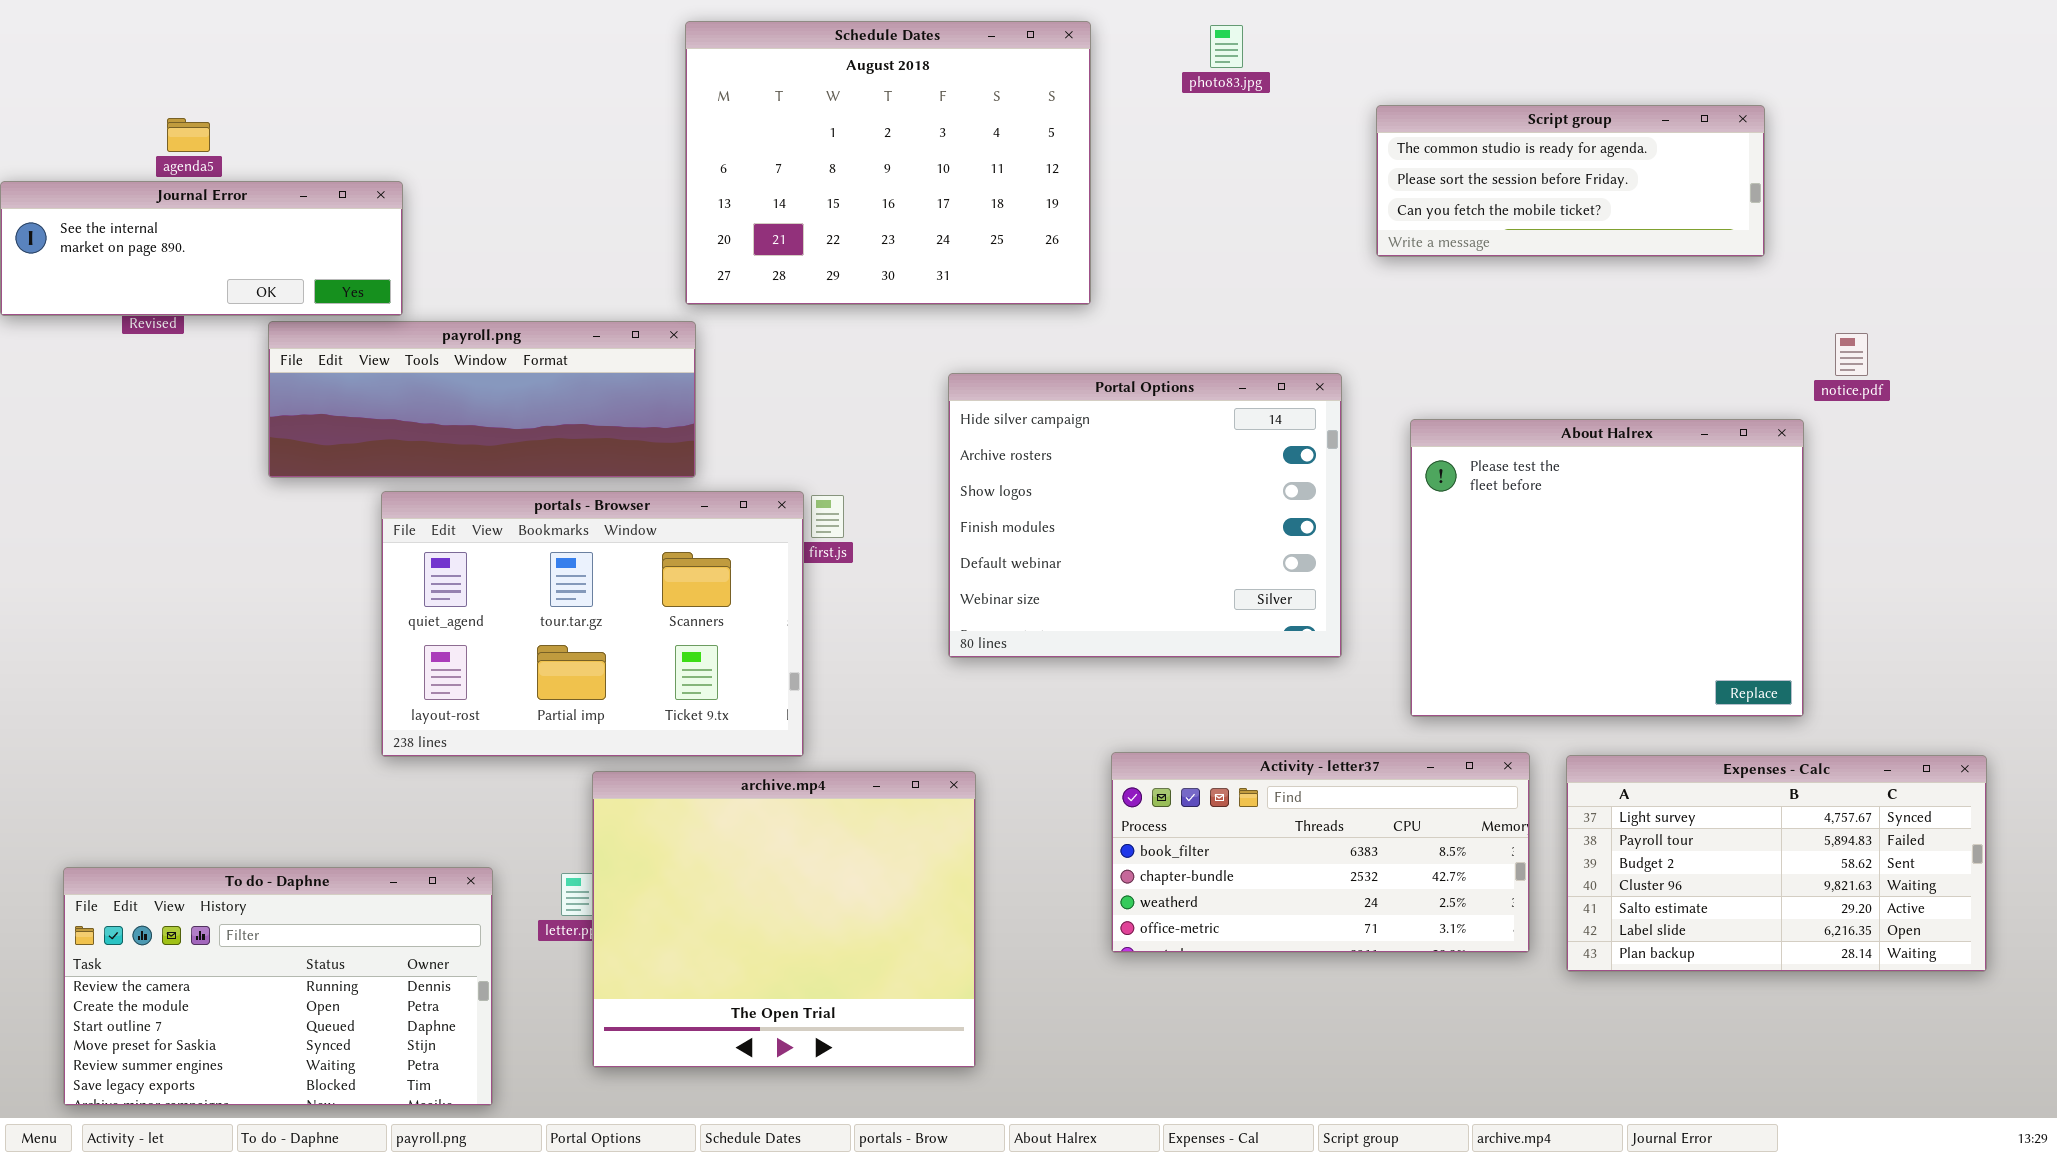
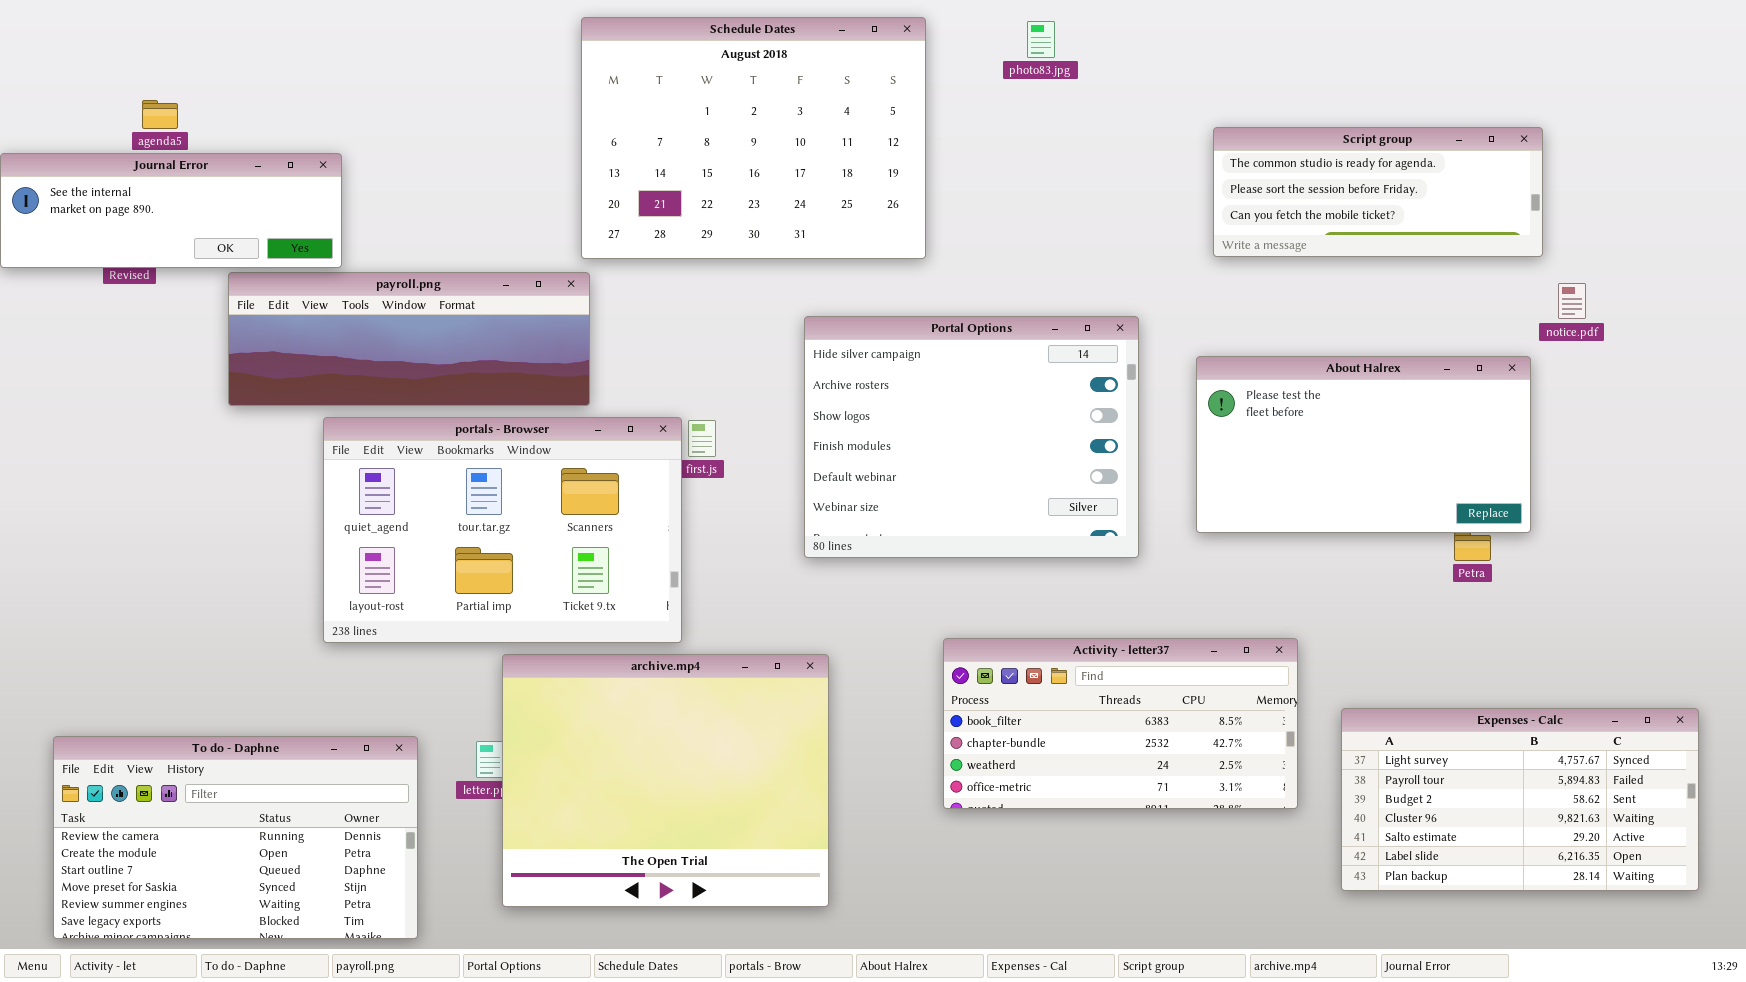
Script group: [1376,105,1765,257] -> [1213,127,1543,257], moved
About Halrex: [1410,419,1804,717] -> [1196,356,1531,533], resized
Expenses - Calc: [1566,755,1987,972] -> [1341,708,1699,891], moved

